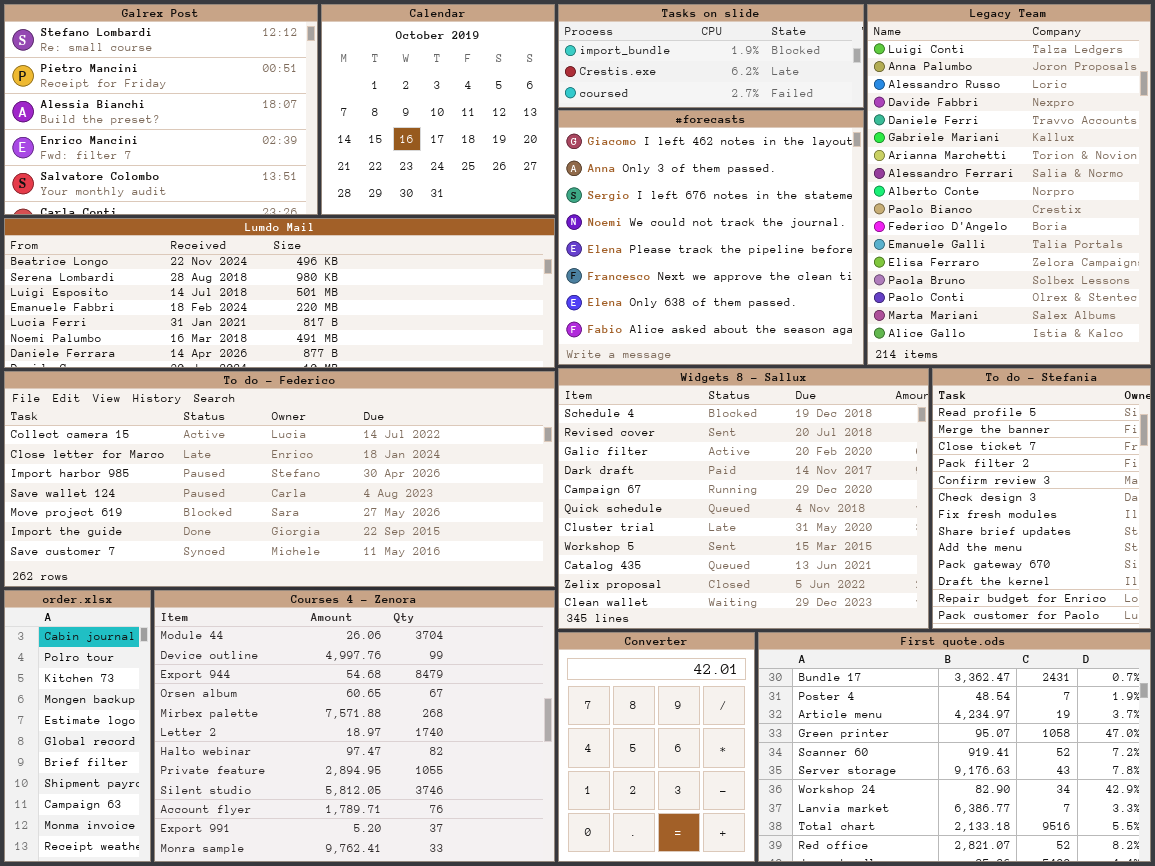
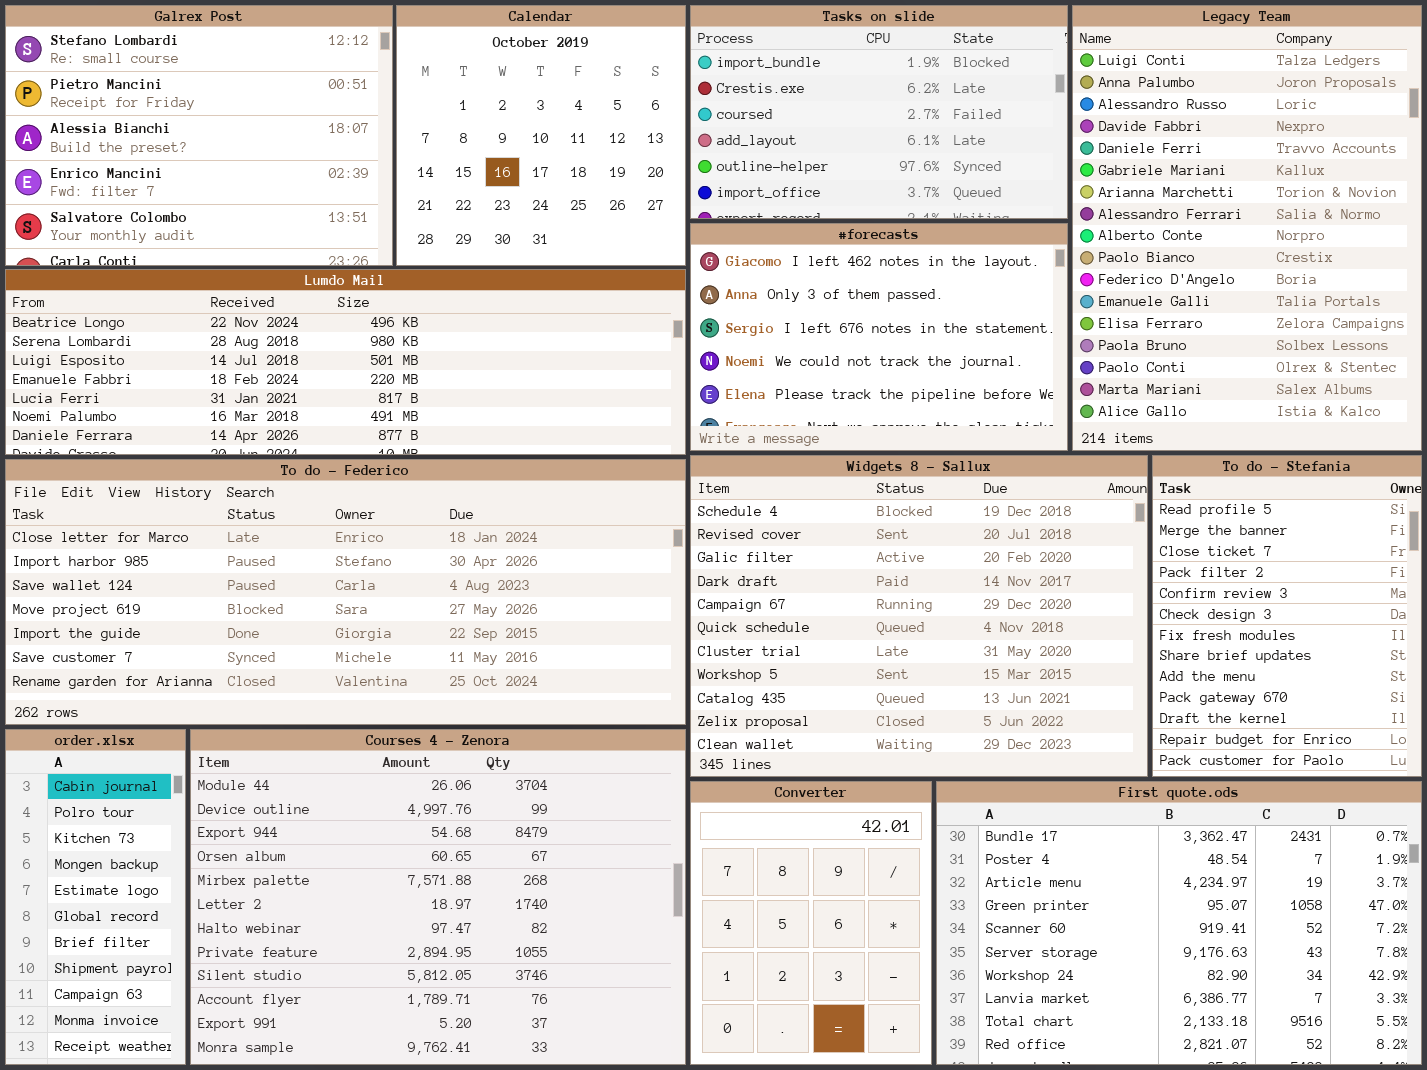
Tasks on slide: [558,4,864,108] -> [690,5,1068,219], resized
#forecasts: [558,110,864,365] -> [690,223,1068,451], resized
To do - Federico: [4,371,555,587] -> [5,459,686,725], scrolled down 1 row

